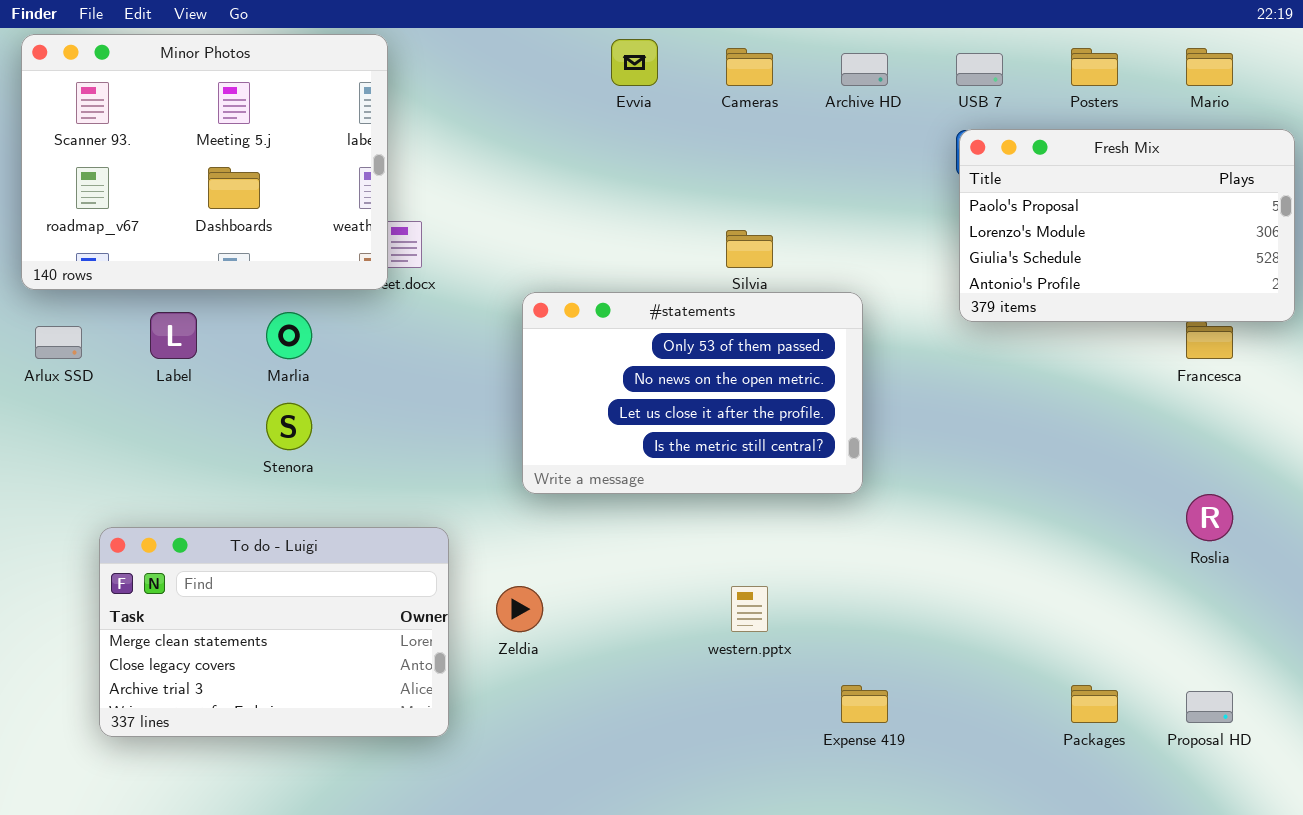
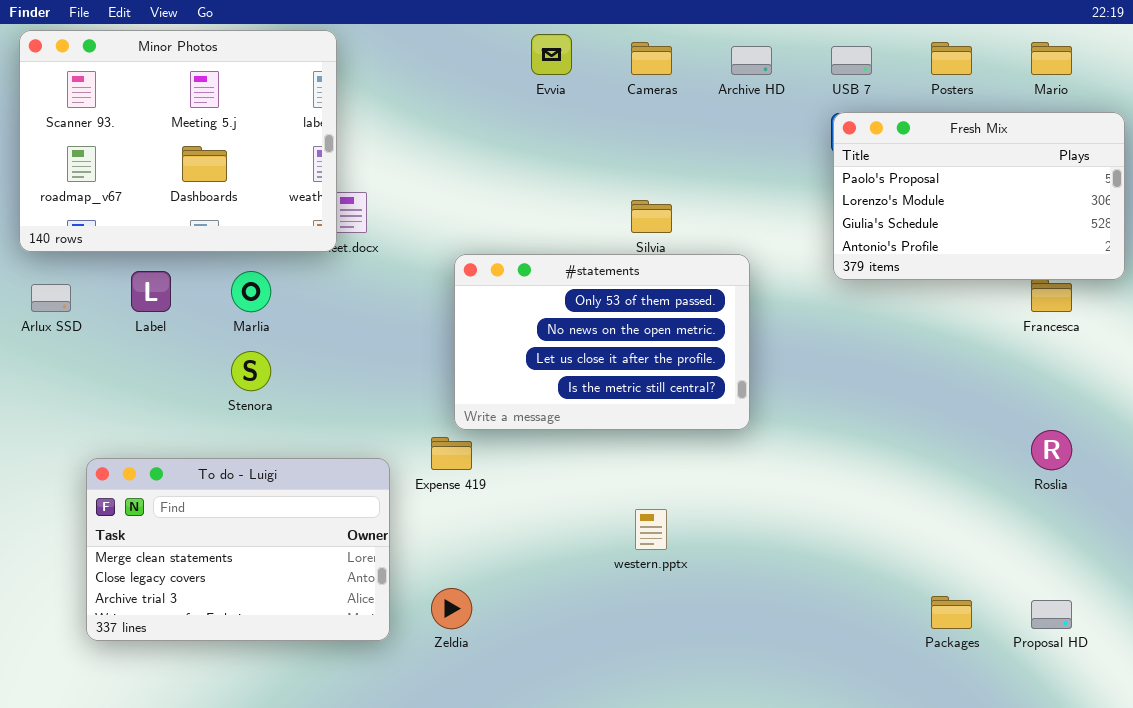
Zeldia: [496,586,543,632] -> [431,588,472,629], moved
Expense 419: [841,685,888,723] -> [431,437,472,470], moved

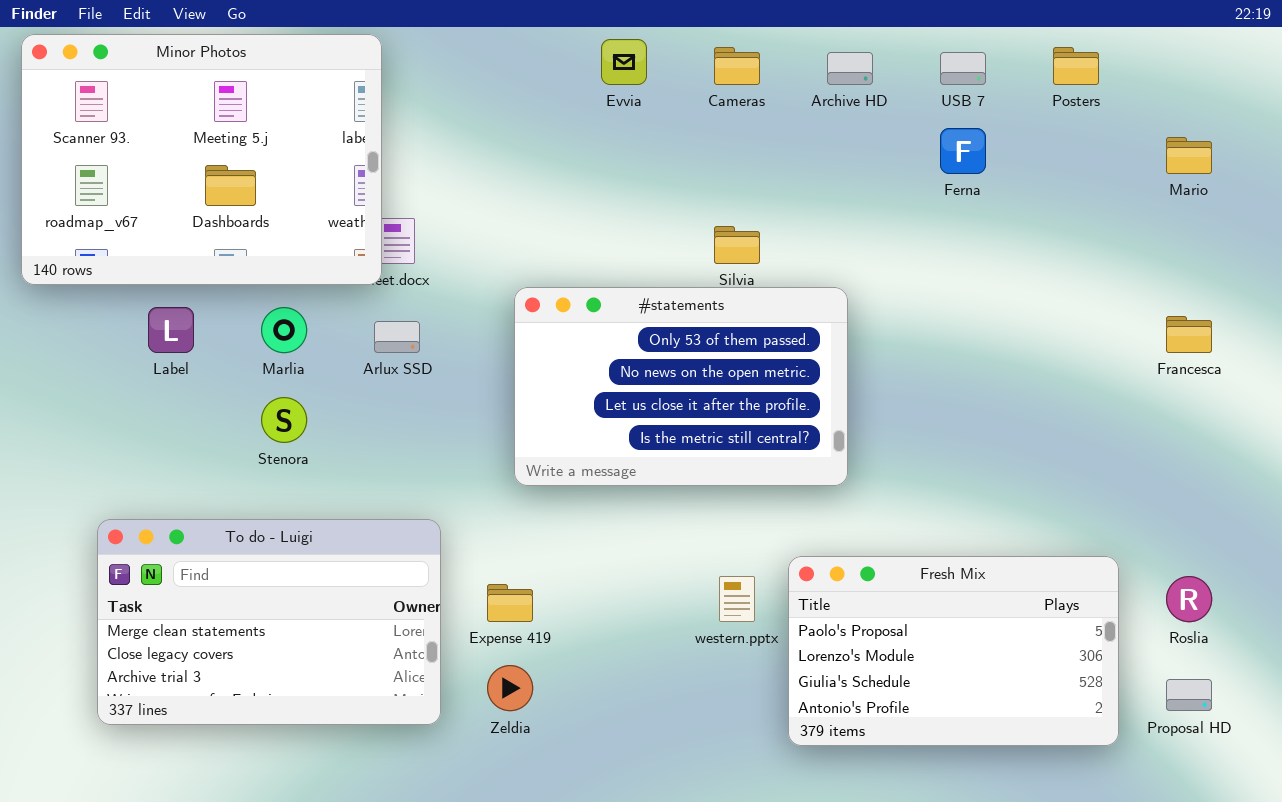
Mario: [1031,42,1072,75] -> [1166,137,1212,174], moved
Fresh Mix: [833,112,1125,280] -> [788,556,1119,746], moved
Arlux SSD: [31,284,71,312] -> [374,321,420,353], moved
Roslia: [1031,430,1072,470] -> [1166,576,1212,622], moved
Expense 419: [431,437,472,470] -> [487,584,533,622], moved

